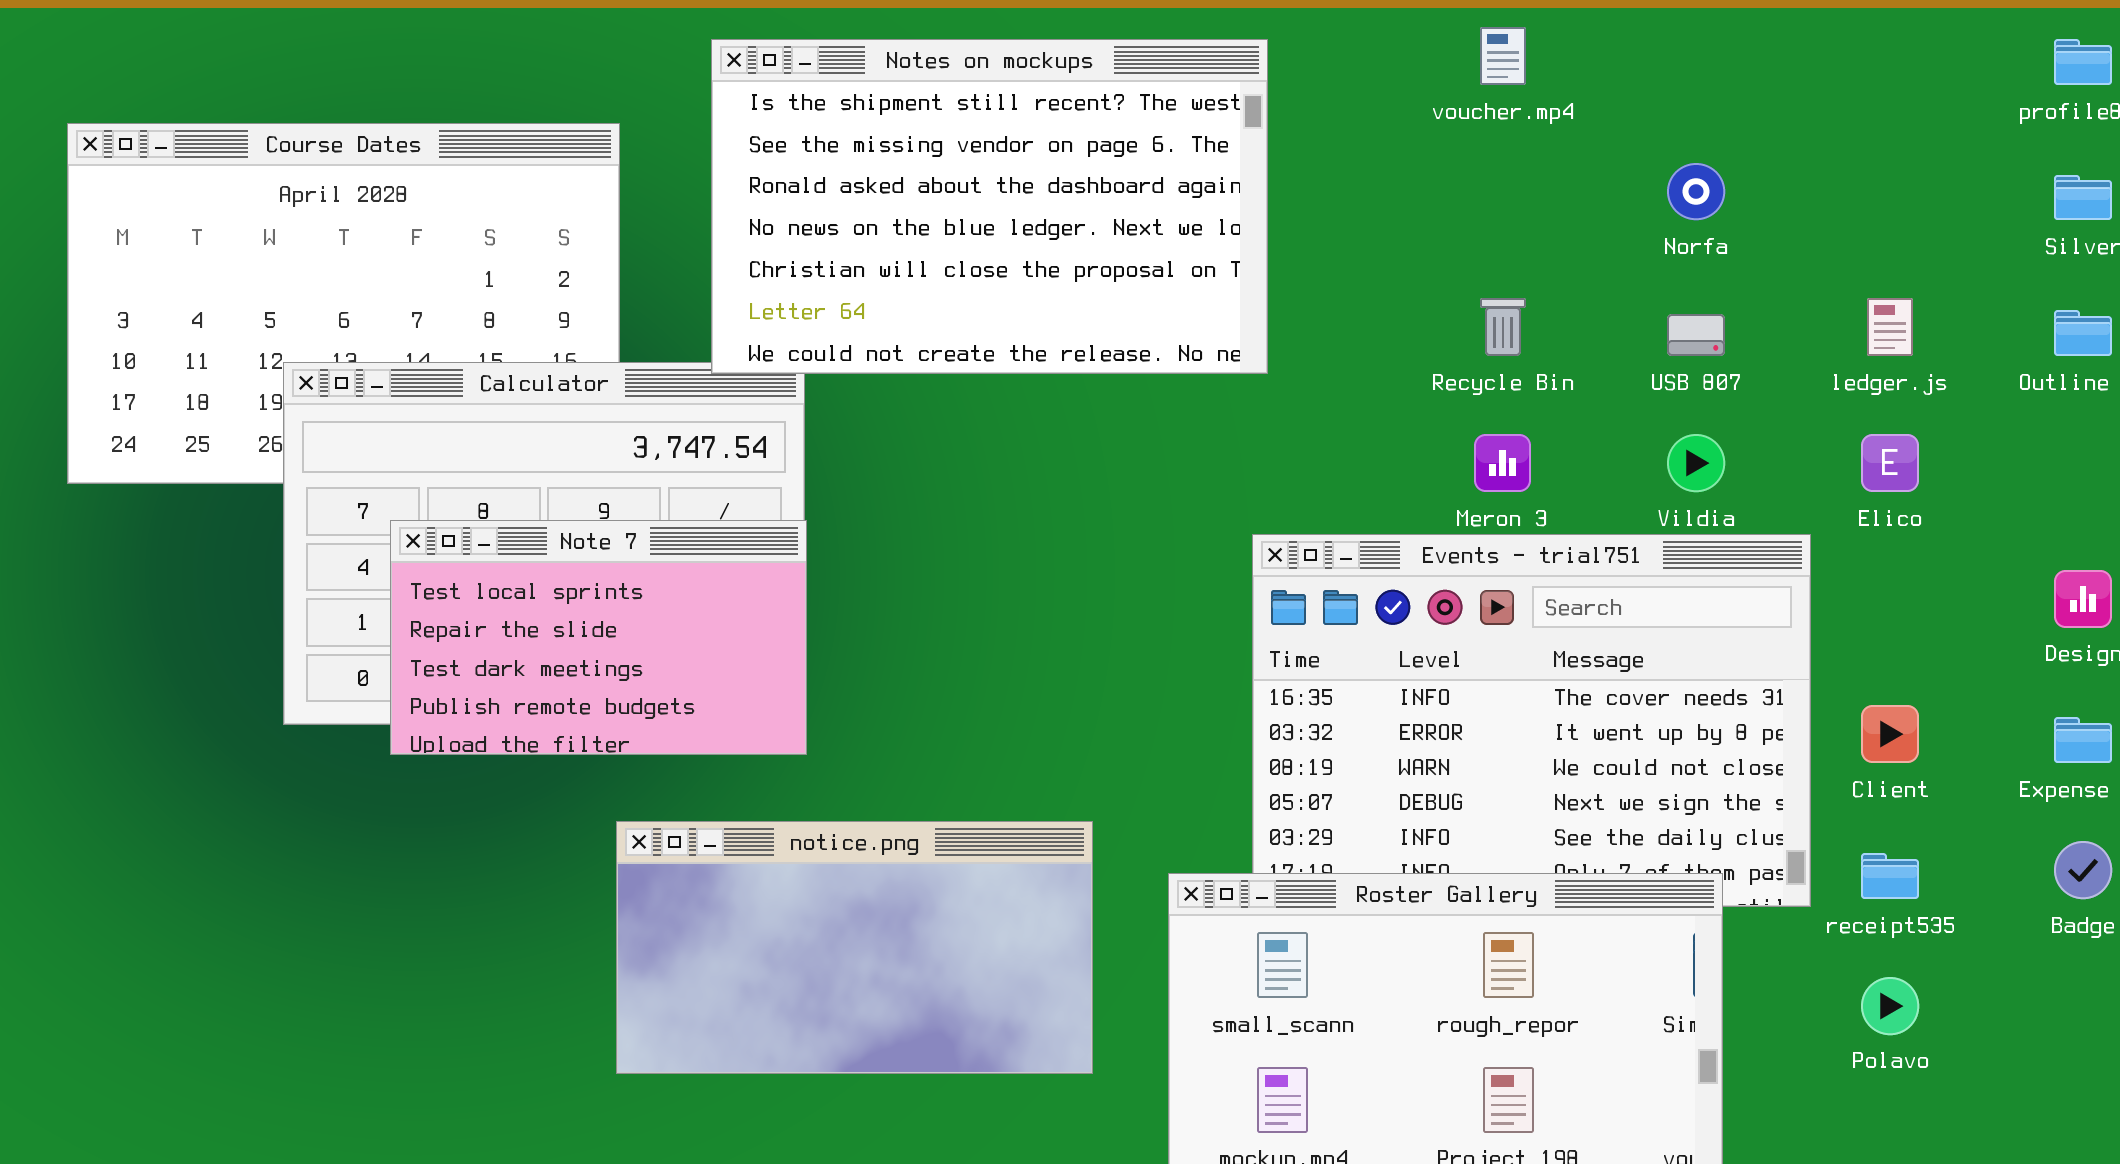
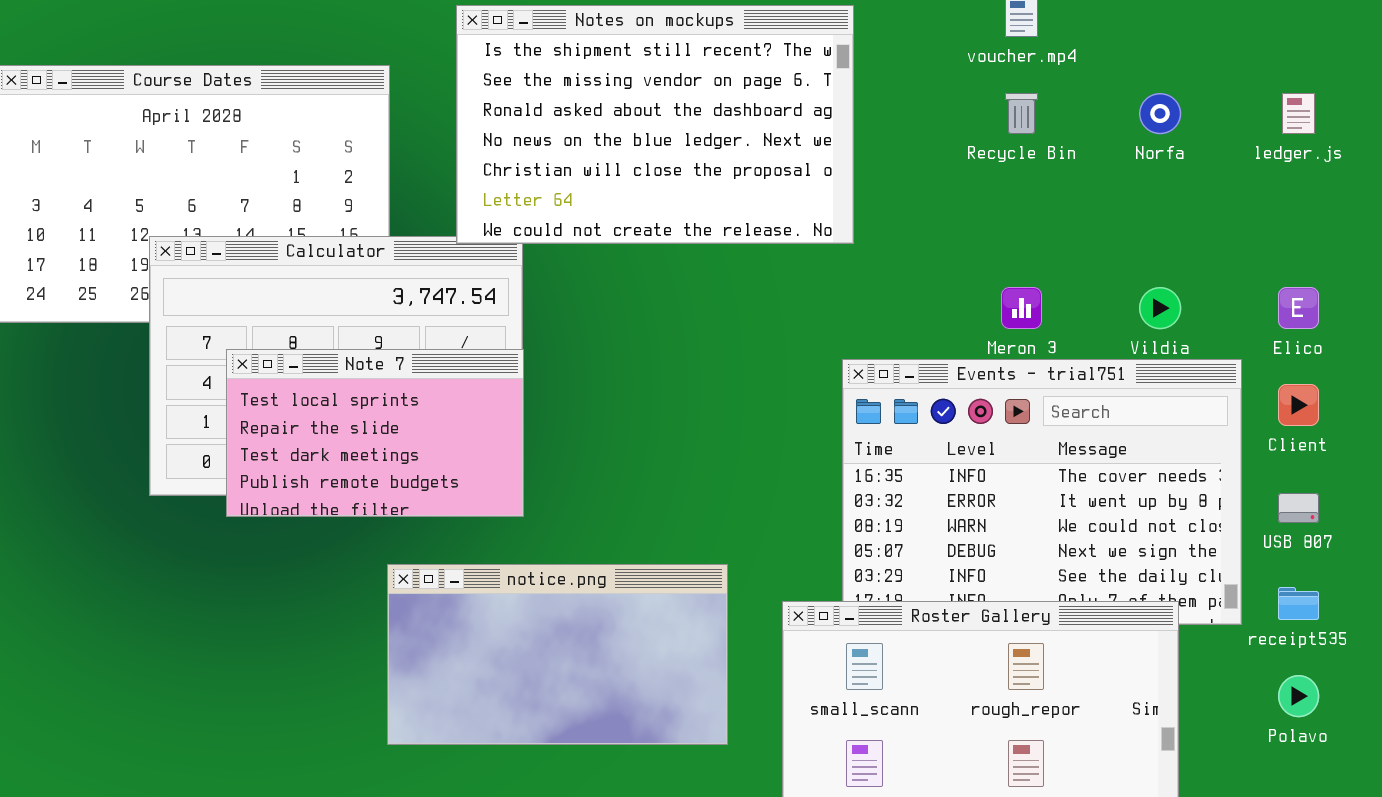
Recycle Bin: [1480,298,1526,356] -> [1005,93,1038,134], moved
ledger.js: [1867,298,1913,356] -> [1282,93,1315,134], moved
USB 807: [1667,314,1725,356] -> [1278,493,1319,523], moved
Client: [1861,705,1919,763] -> [1278,384,1319,426], moved

